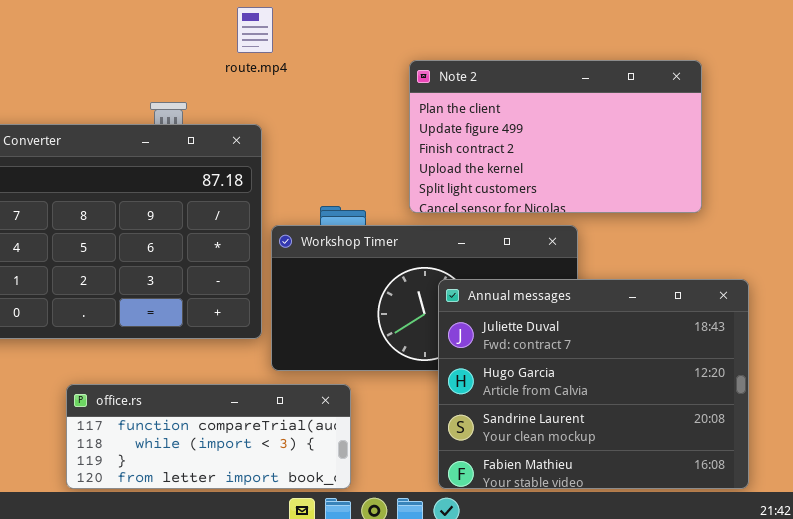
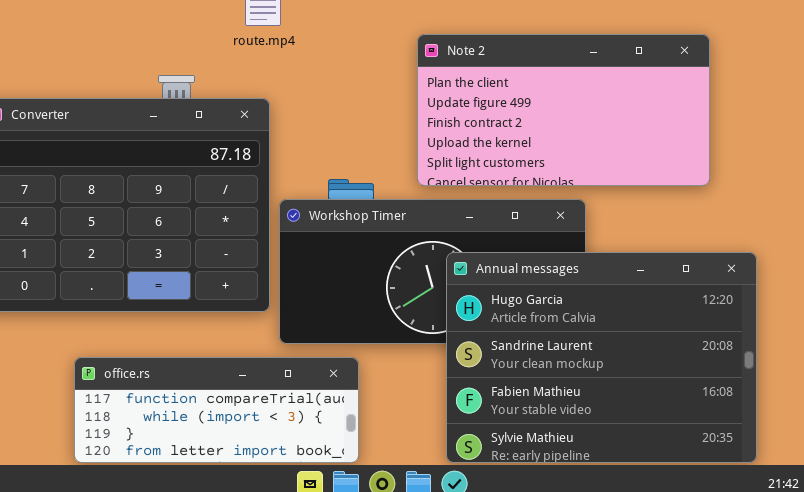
Annual messages: [438,279,749,489] -> [446,252,757,463], scrolled down 1 row

